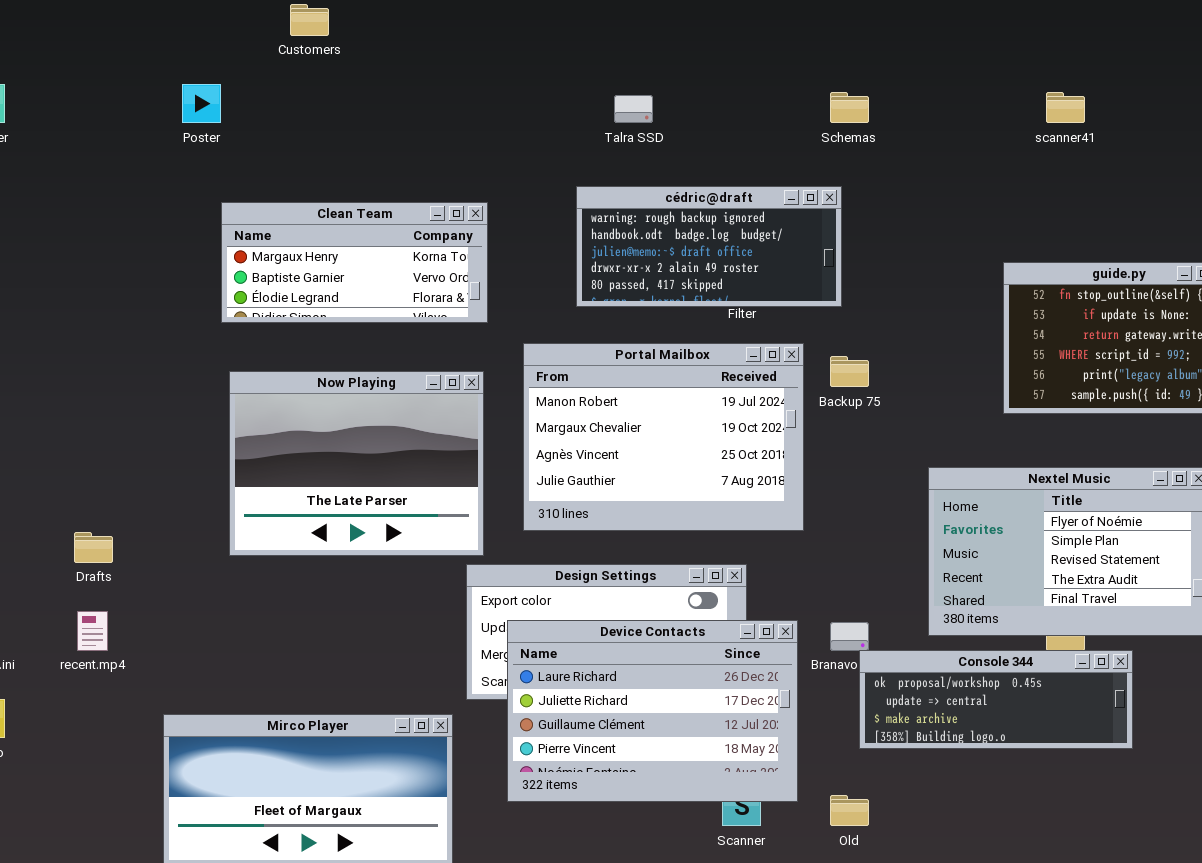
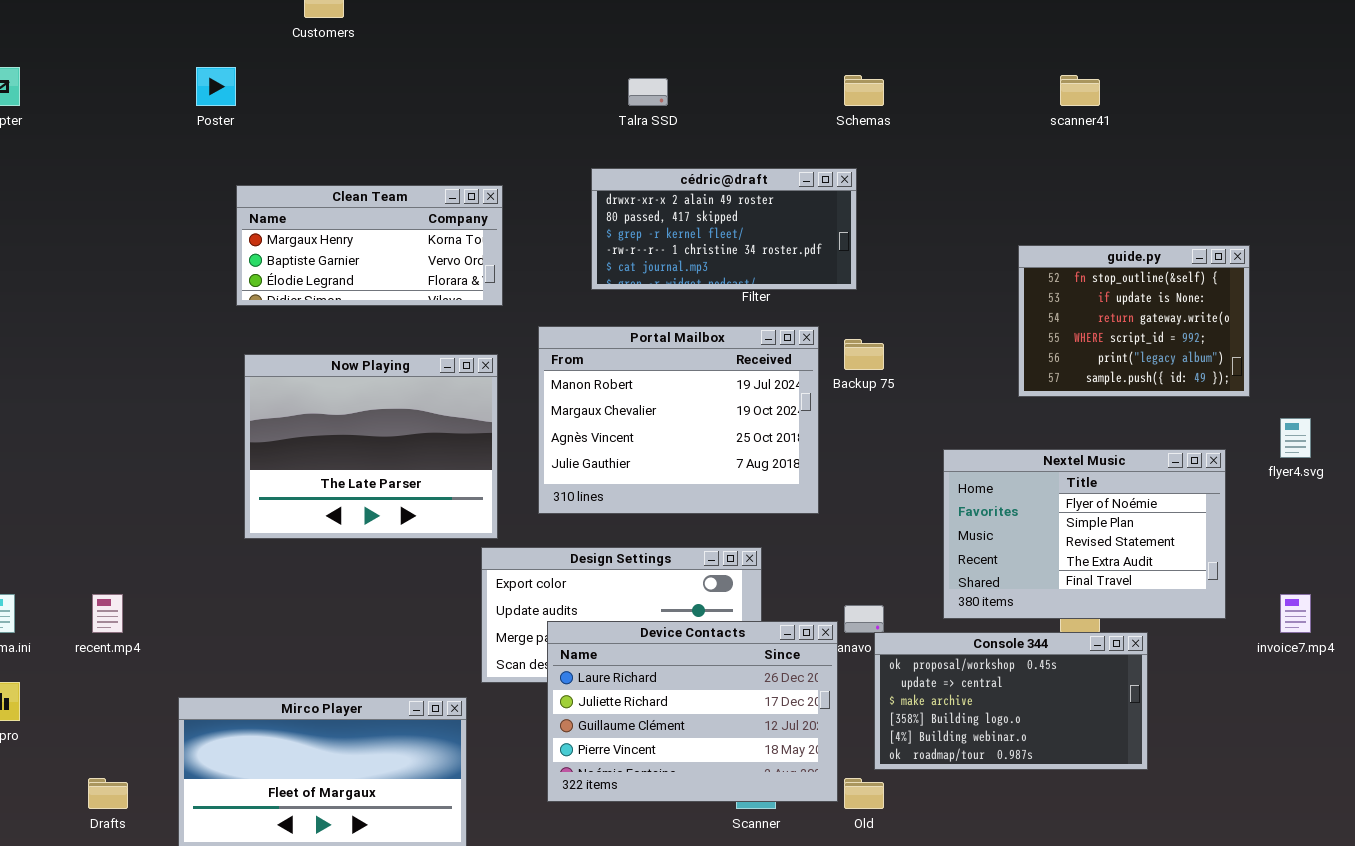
cédric@draft: [576,186,842,307] -> [591,168,857,290], scrolled down 3 rows
Drafts: [74,532,113,563] -> [88,778,128,809], moved
Device Contacts: [507,620,798,802] -> [547,621,838,802], moved
Console 344: [859,650,1133,749] -> [874,632,1148,770], resized

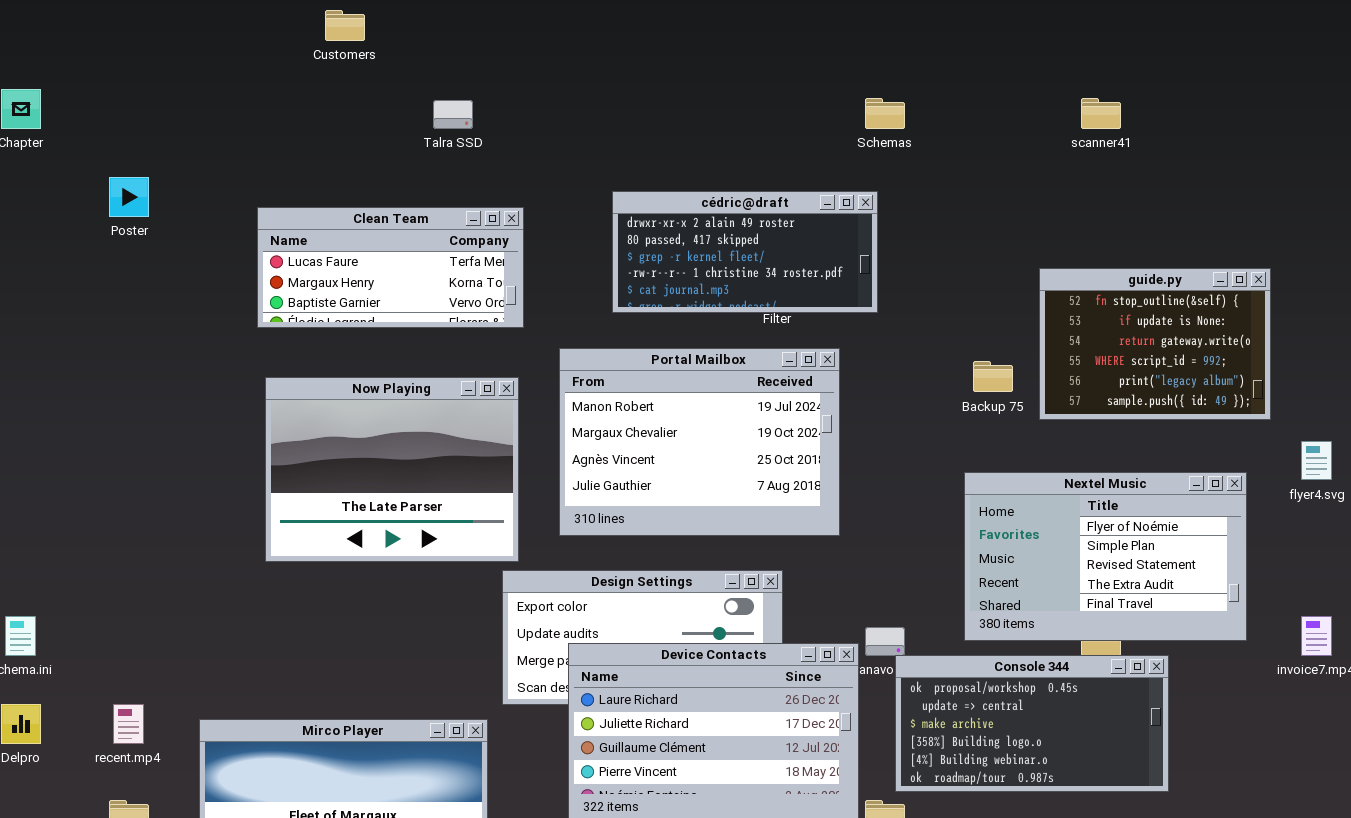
Poster: [196,67,236,106] -> [109,177,149,217], moved
Talra SSD: [628,78,668,106] -> [433,100,473,129], moved
Clean Team: [236,185,503,306] -> [257,207,524,328], scrolled up 1 row
Backup 75: [844,339,884,370] -> [973,361,1013,392], moved
recent.mp4: [92,594,123,633] -> [113,704,144,744], moved

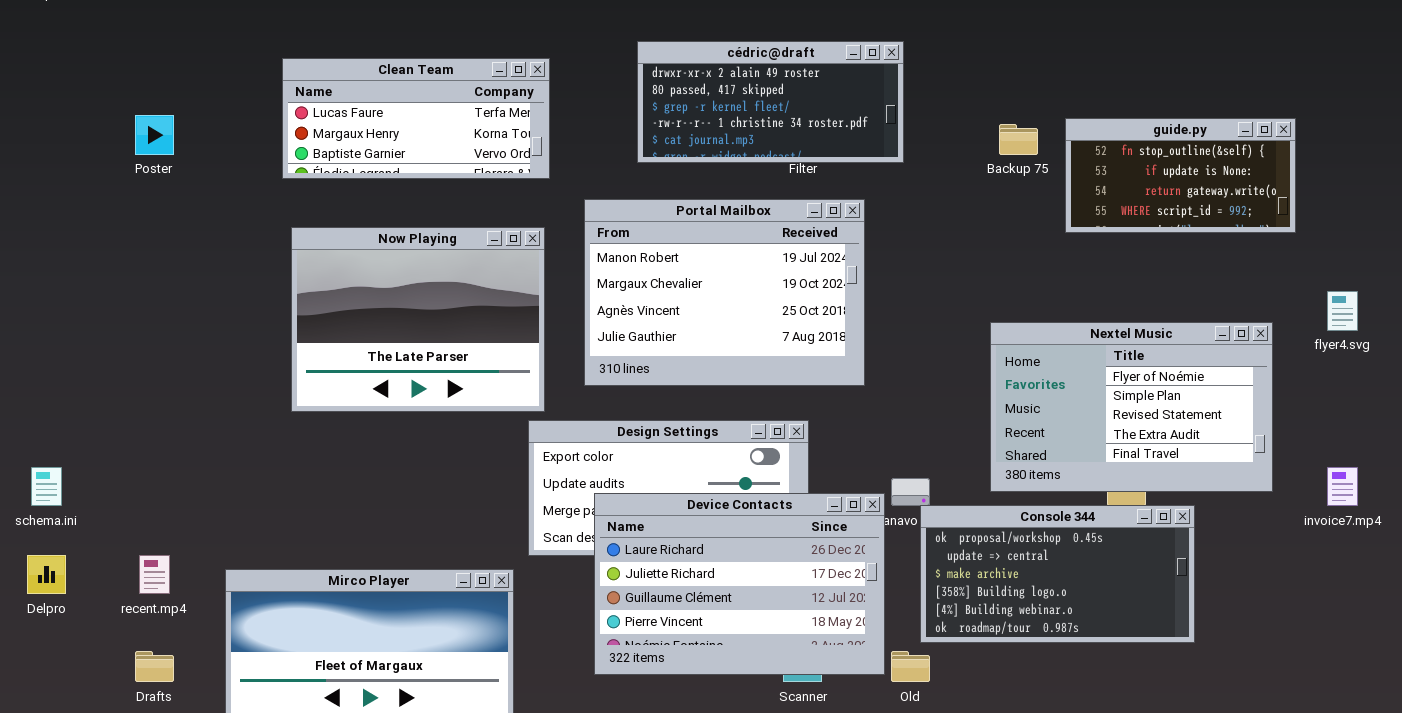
Poster: [109,177,149,217] -> [135,115,174,155], moved
guide.py: [1039,268,1271,420] -> [1065,118,1296,233], resized
Backup 75: [973,361,1013,392] -> [999,124,1038,155], moved

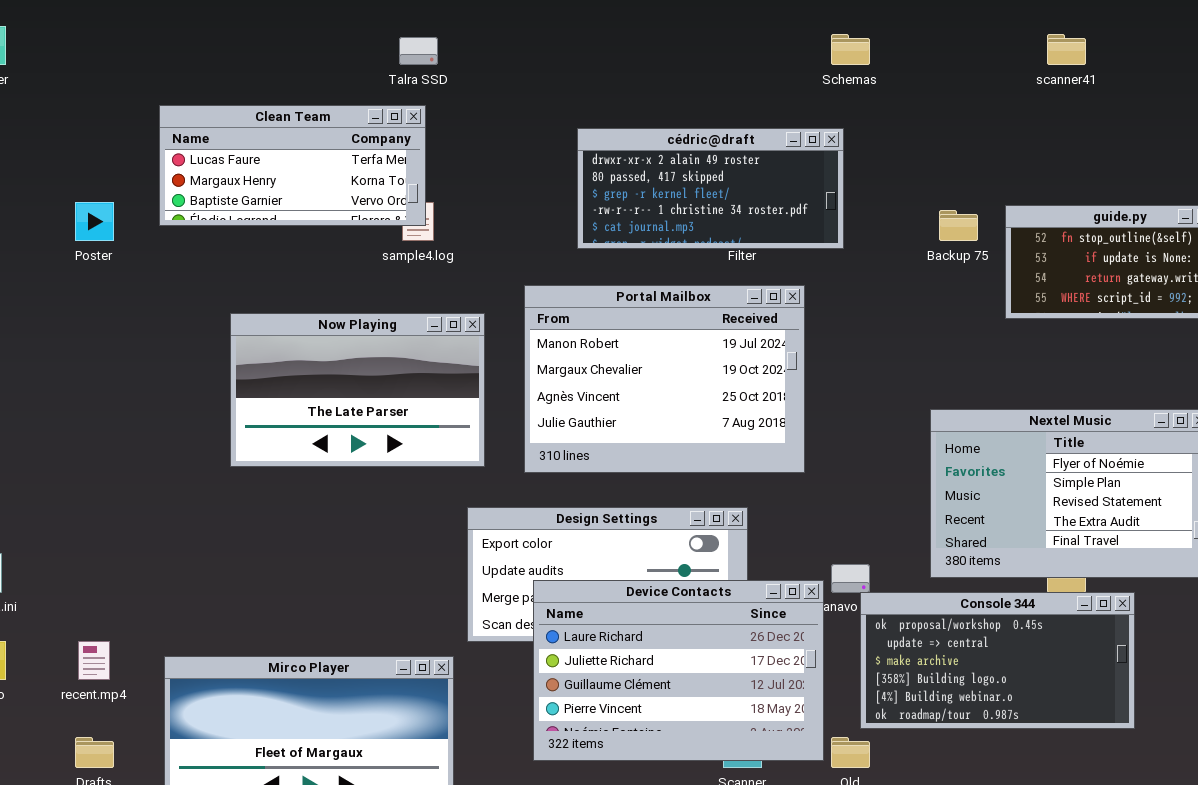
Clean Team: [282,58,550,179] -> [159,105,426,226], moved
Now Playing: [291,227,545,412] -> [230,313,485,467], resized

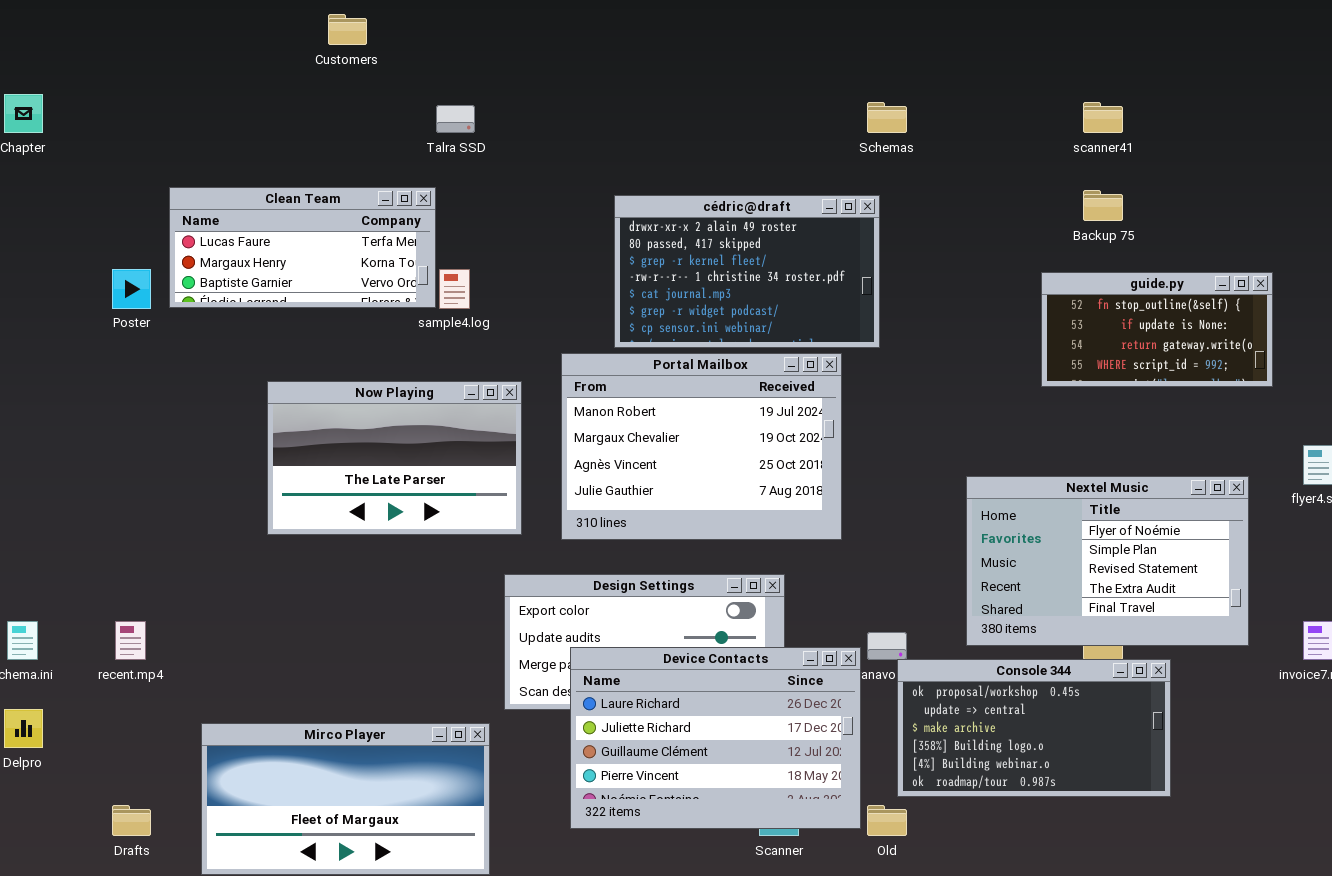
Clean Team: [159,105,426,226] -> [169,187,436,308], moved
cédric@draft: [577,128,844,249] -> [614,195,880,348], resized
Backup 75: [939,210,978,241] -> [1083,190,1123,221], moved
recent.mp4: [78,641,110,680] -> [115,621,146,660], moved

